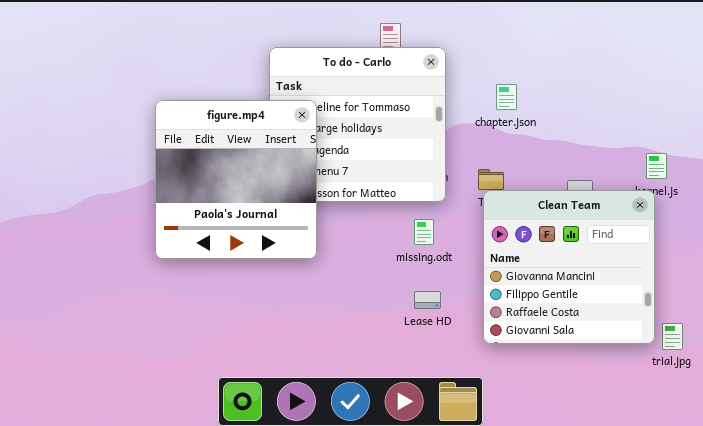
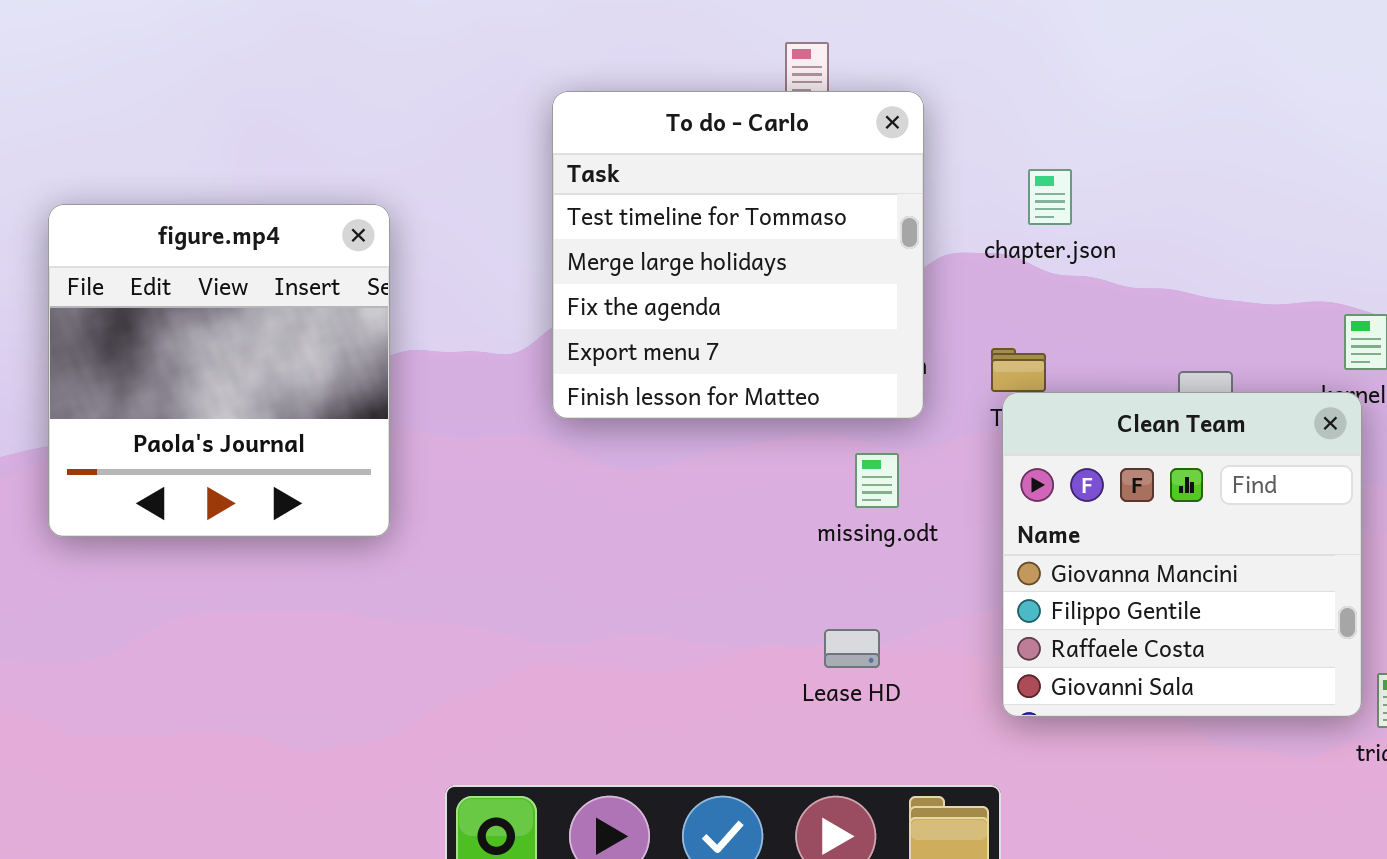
figure.mp4: [155,100,317,259] -> [48,204,390,537], moved
Lease HD: [414,291,441,309] -> [824,629,880,668], moved

